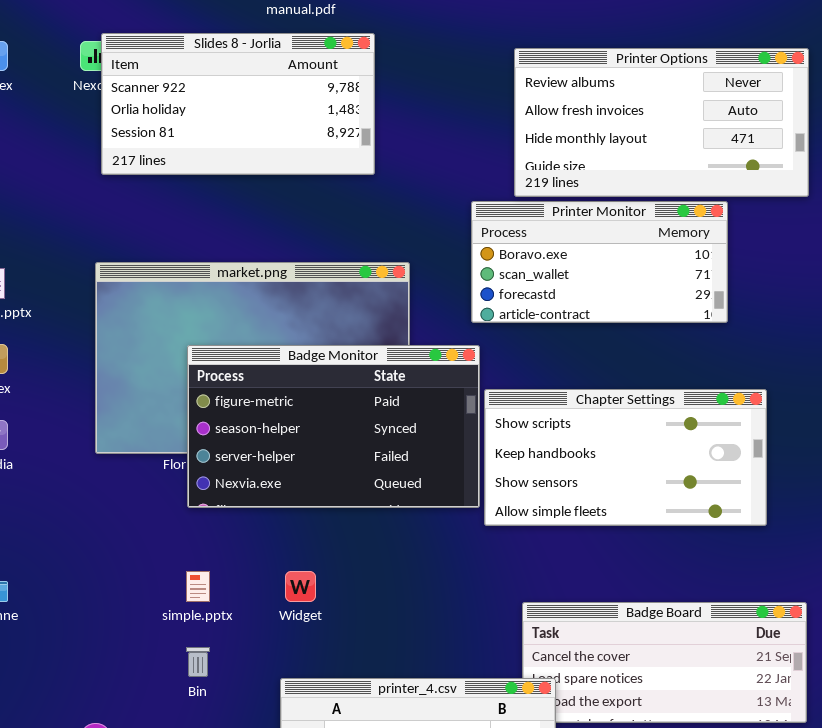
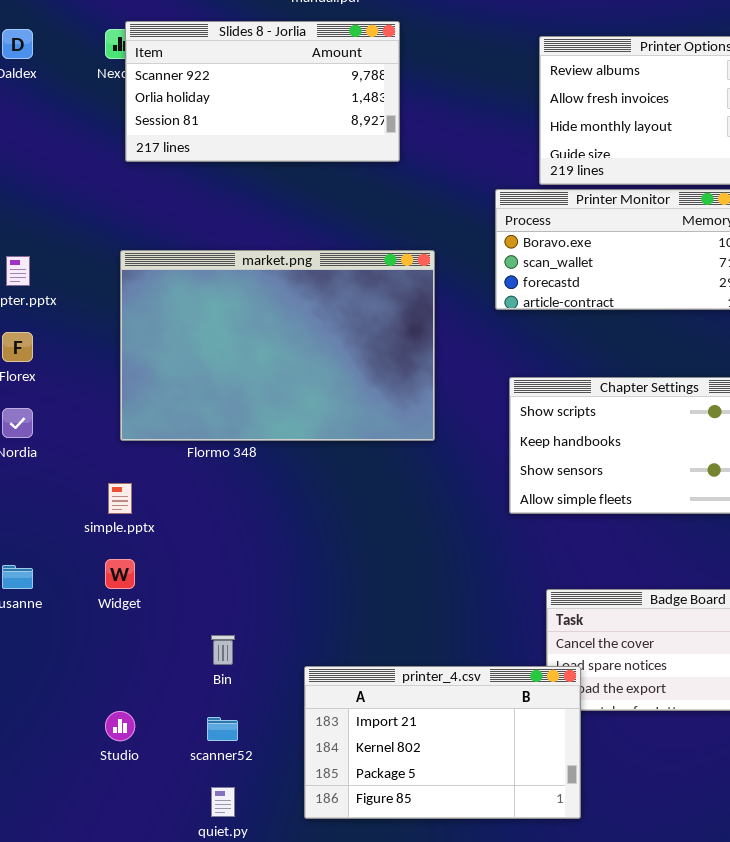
Badge Monitor: [187,345,480,508] -> none, closed
simple.pptx: [186,571,210,602] -> [108,483,132,514], moved
Widget: [285,571,316,602] -> [105,559,135,589], moved

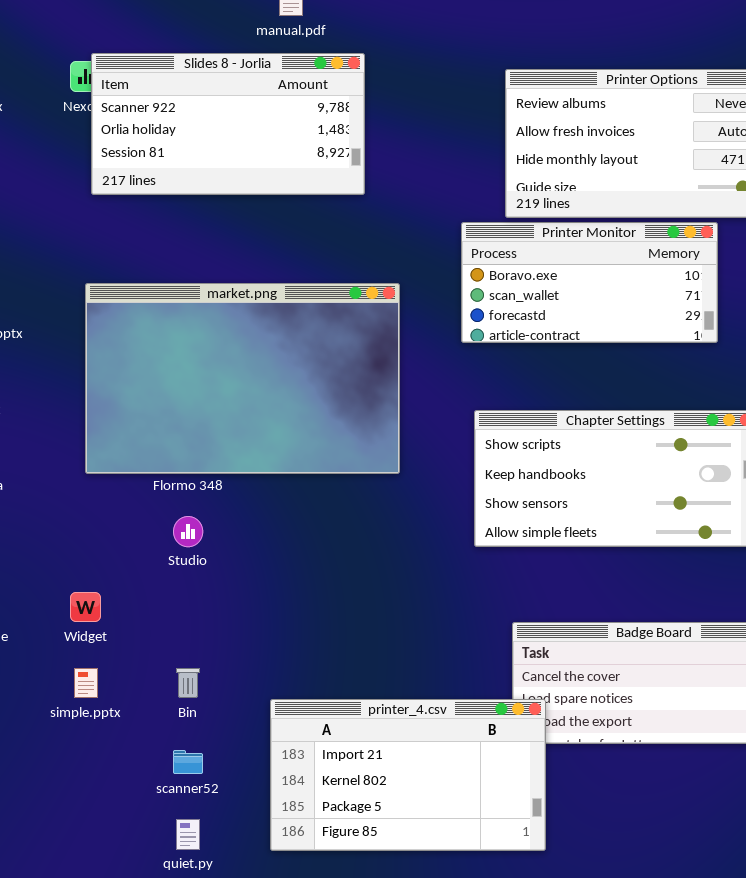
simple.pptx: [108,483,132,514] -> [74,668,98,698], moved
Studio: [105,711,135,741] -> [173,516,203,547], moved

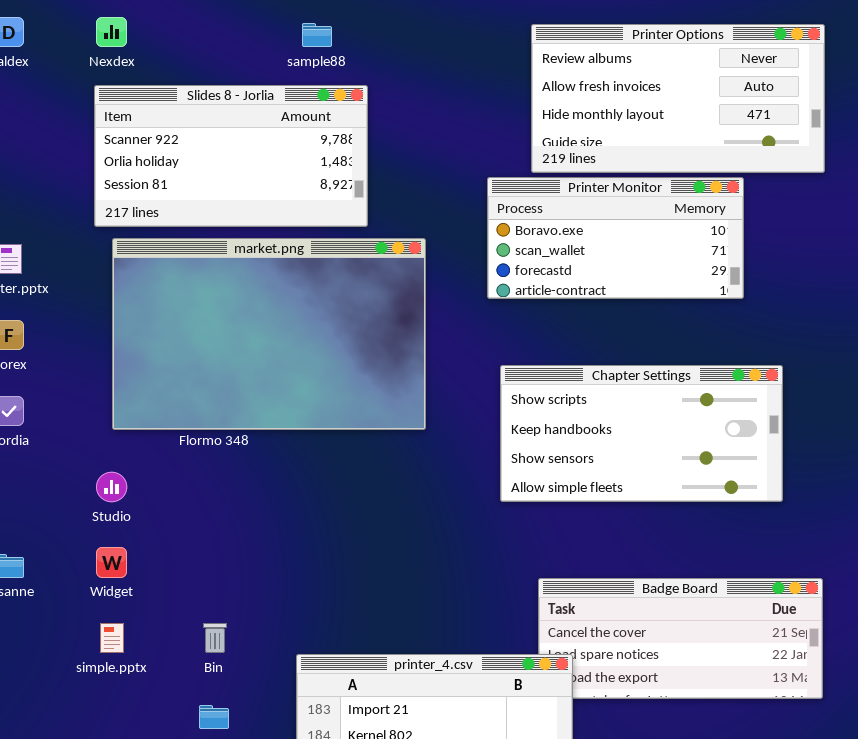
Slides 8 - Jorlia: [91,53,365,195] -> [94,85,368,227], moved
Studio: [173,516,203,547] -> [96,472,127,502], moved

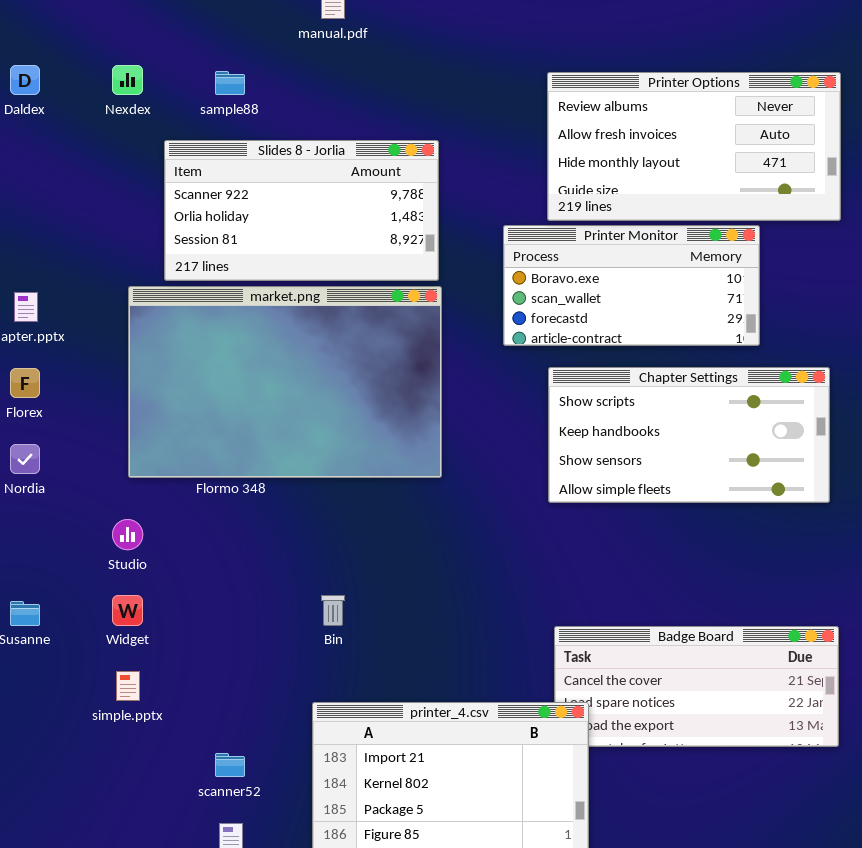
sample88: [302,23,332,47] -> [215,71,245,95], moved
Slides 8 - Jorlia: [94,85,368,227] -> [164,140,439,281], moved
Chapter Settings: [500,365,783,502] -> [548,367,830,503], moved
Bin: [203,623,227,653] -> [321,595,345,626], moved

